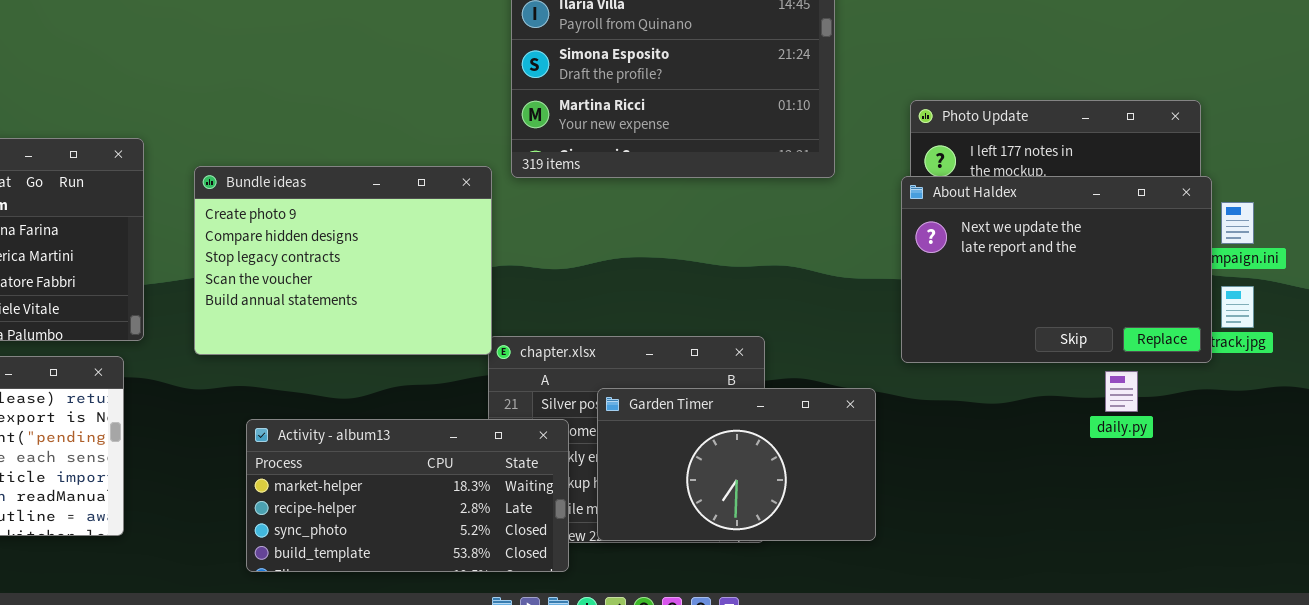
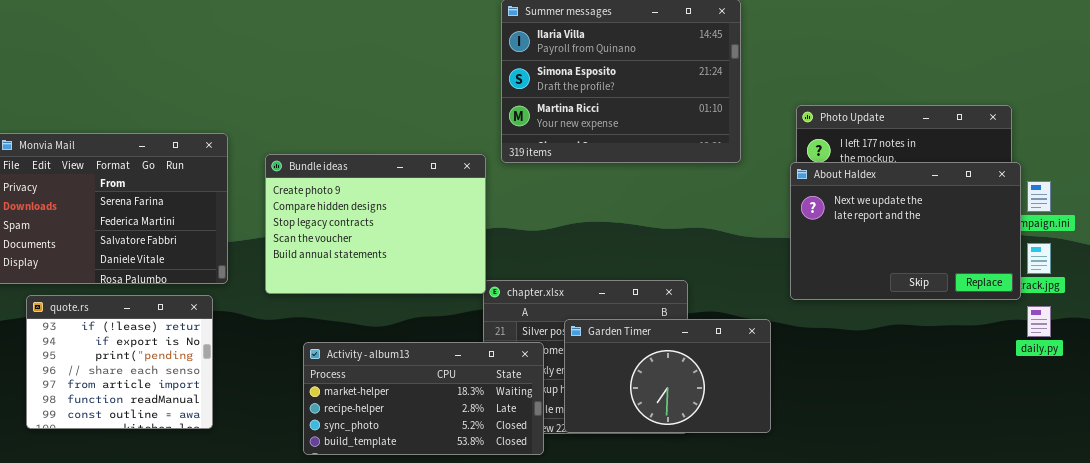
daily.py: [1105,371,1138,412] -> [1027,306,1051,337], moved

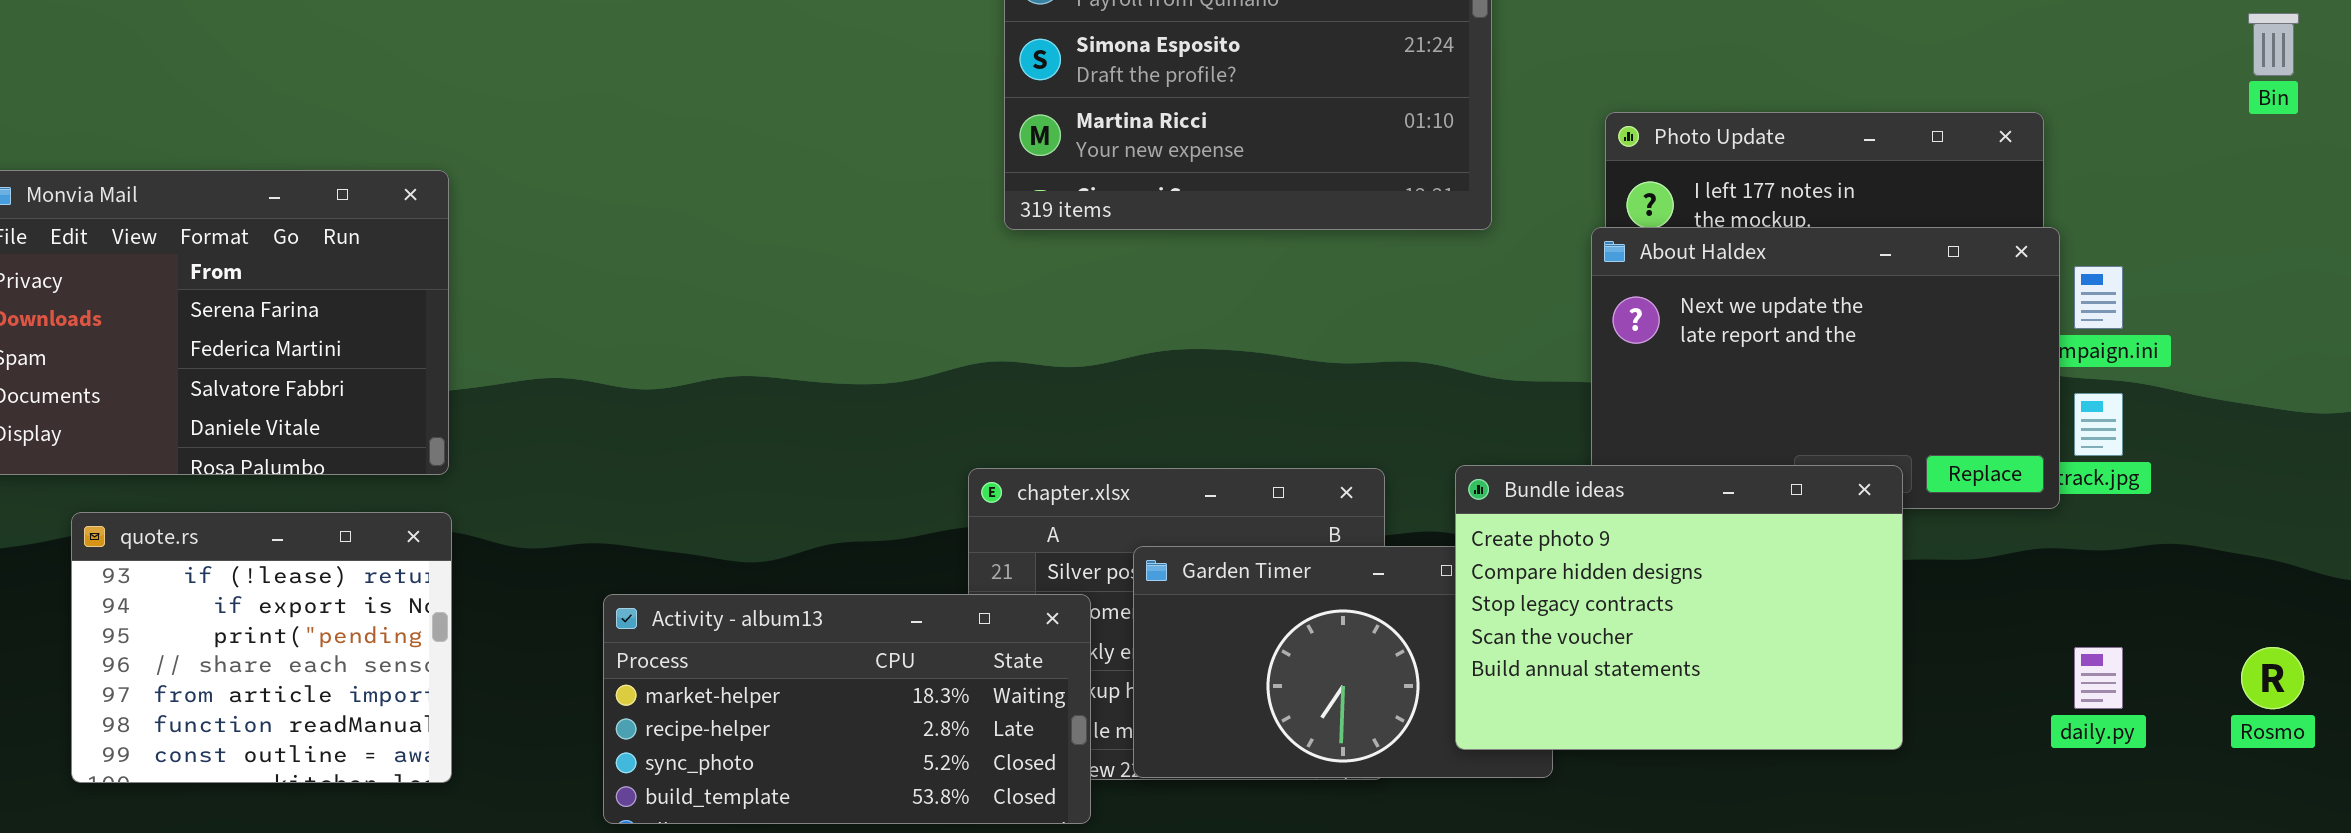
Bundle ideas: [265,154,486,294] -> [1455,465,1903,750], moved
quote.rs: [26,295,213,429] -> [71,512,452,783], moved
daily.py: [1027,306,1051,337] -> [2074,647,2123,709], moved

